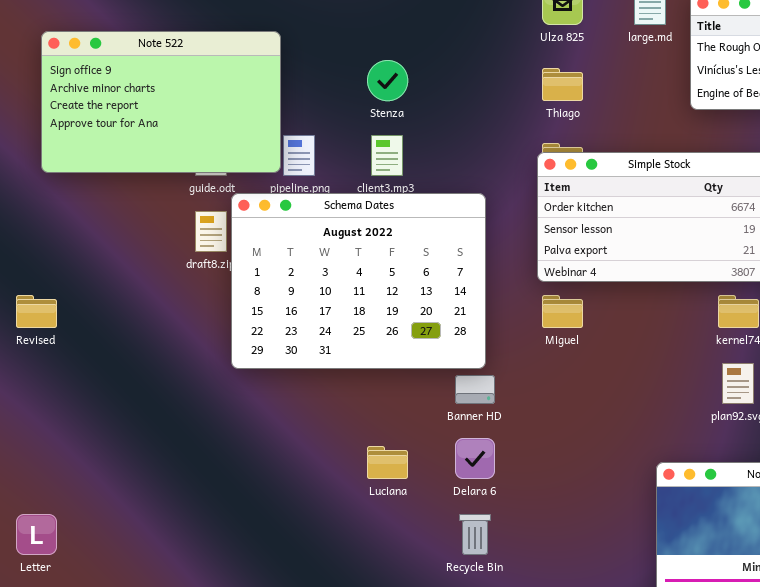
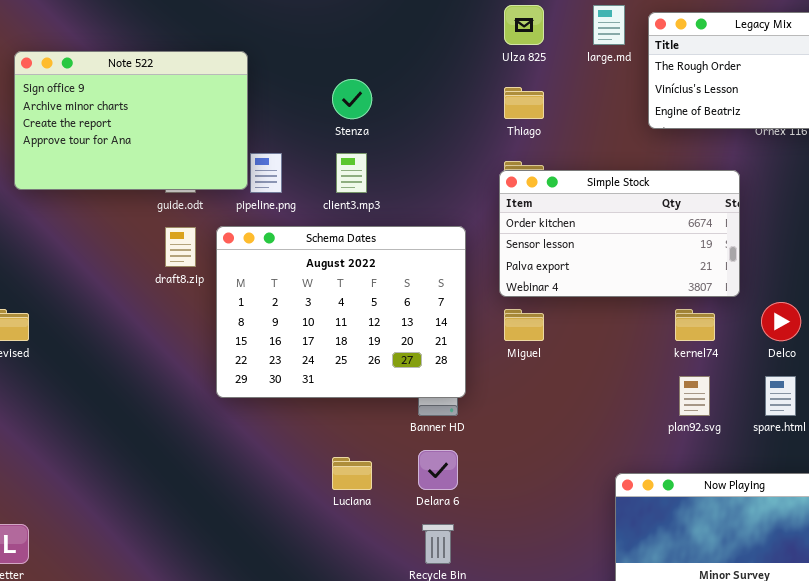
Schema Dates: [231,193,486,369] -> [216,226,466,398], moved

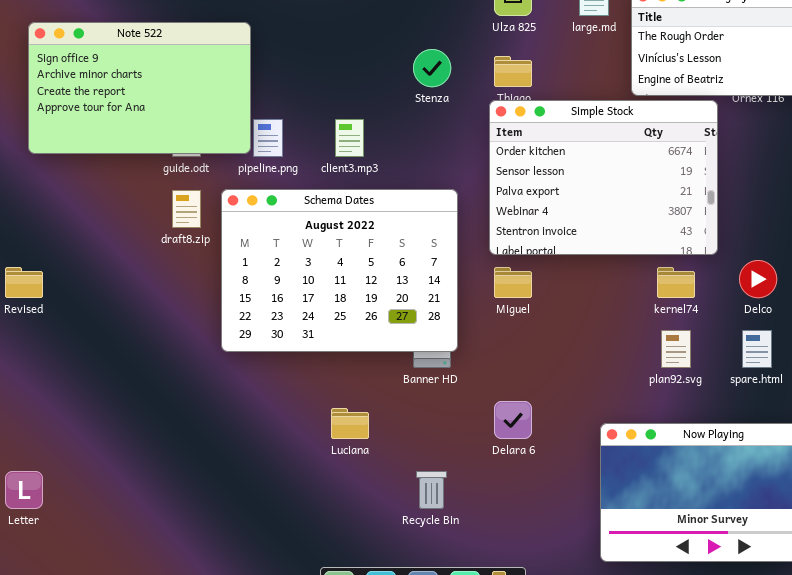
Stenza: [332,79,372,119] -> [413,49,451,87], moved
Simple Stock: [499,170,740,297] -> [489,100,718,255], resized
Delara 6: [418,450,458,490] -> [494,401,532,439], moved

